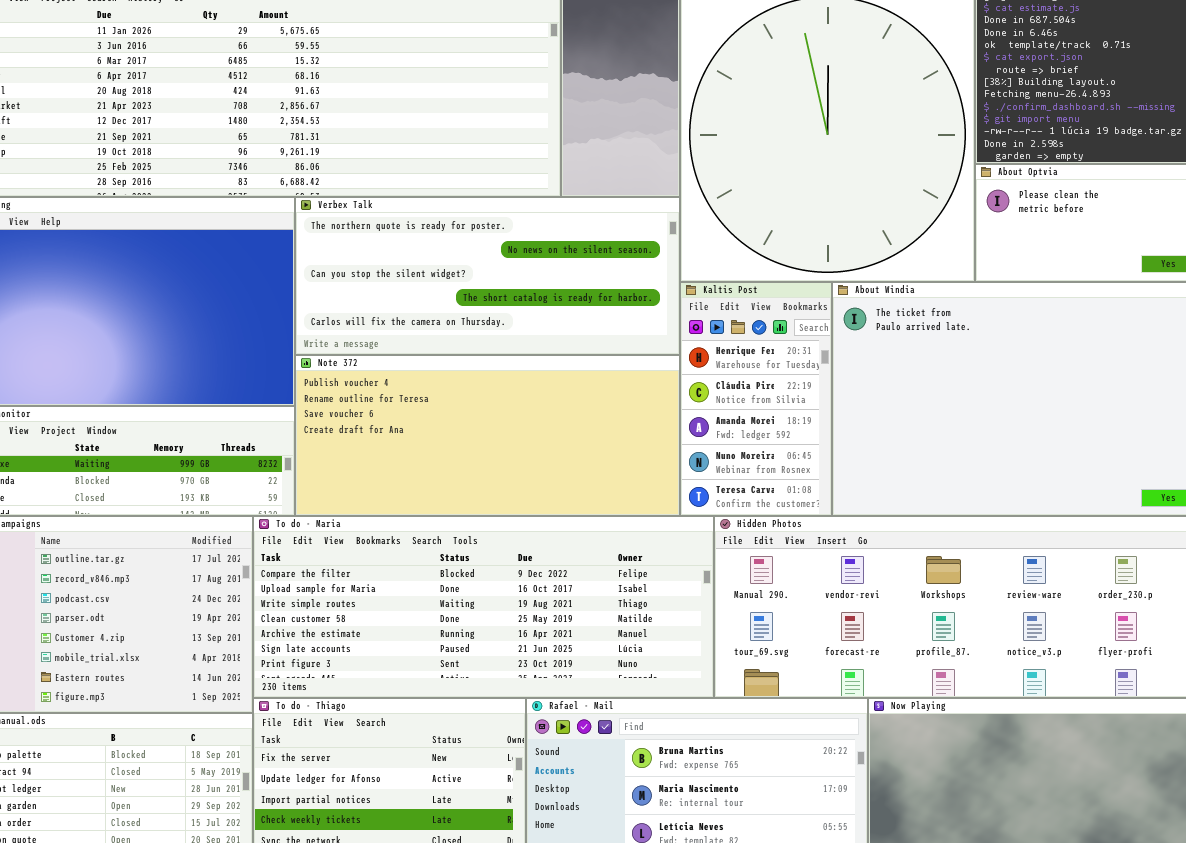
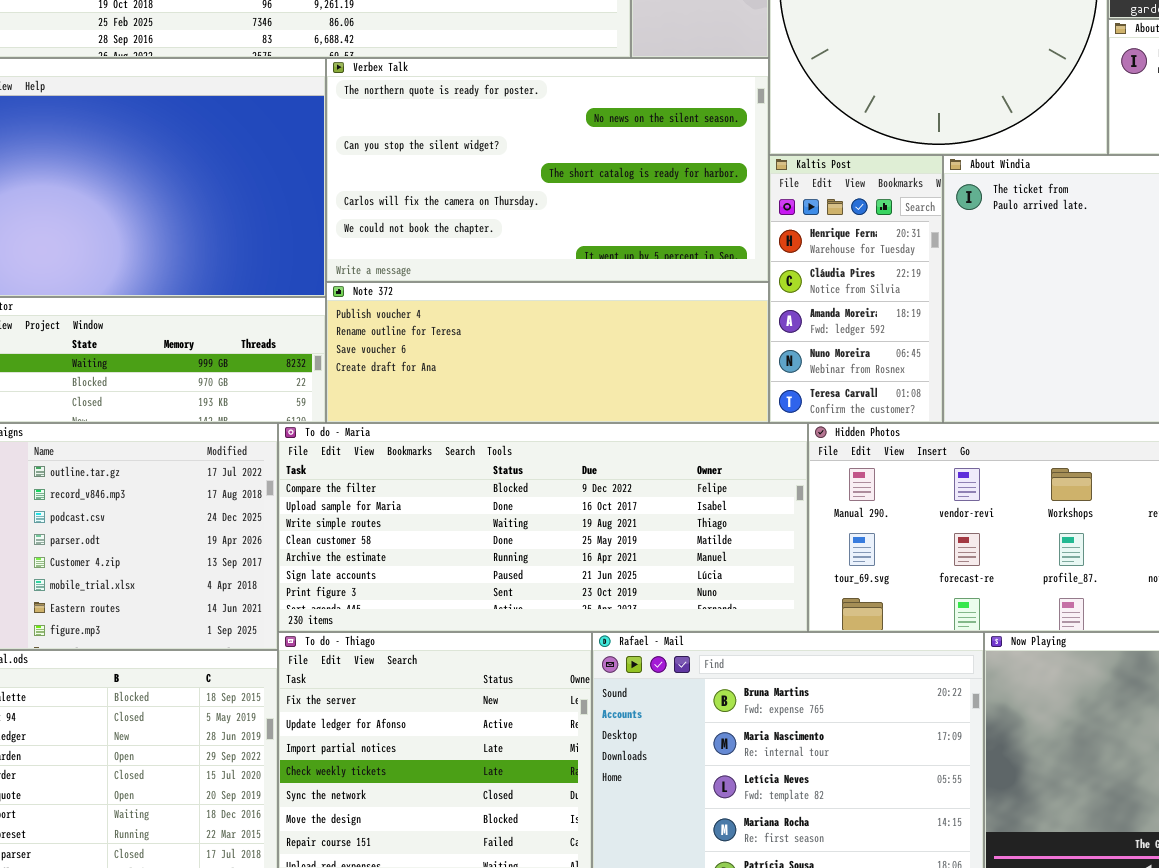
Verbex Talk: [295,197,680,355] -> [326,58,769,282], resized
Note 372: [295,355,680,516] -> [326,282,769,423], resized

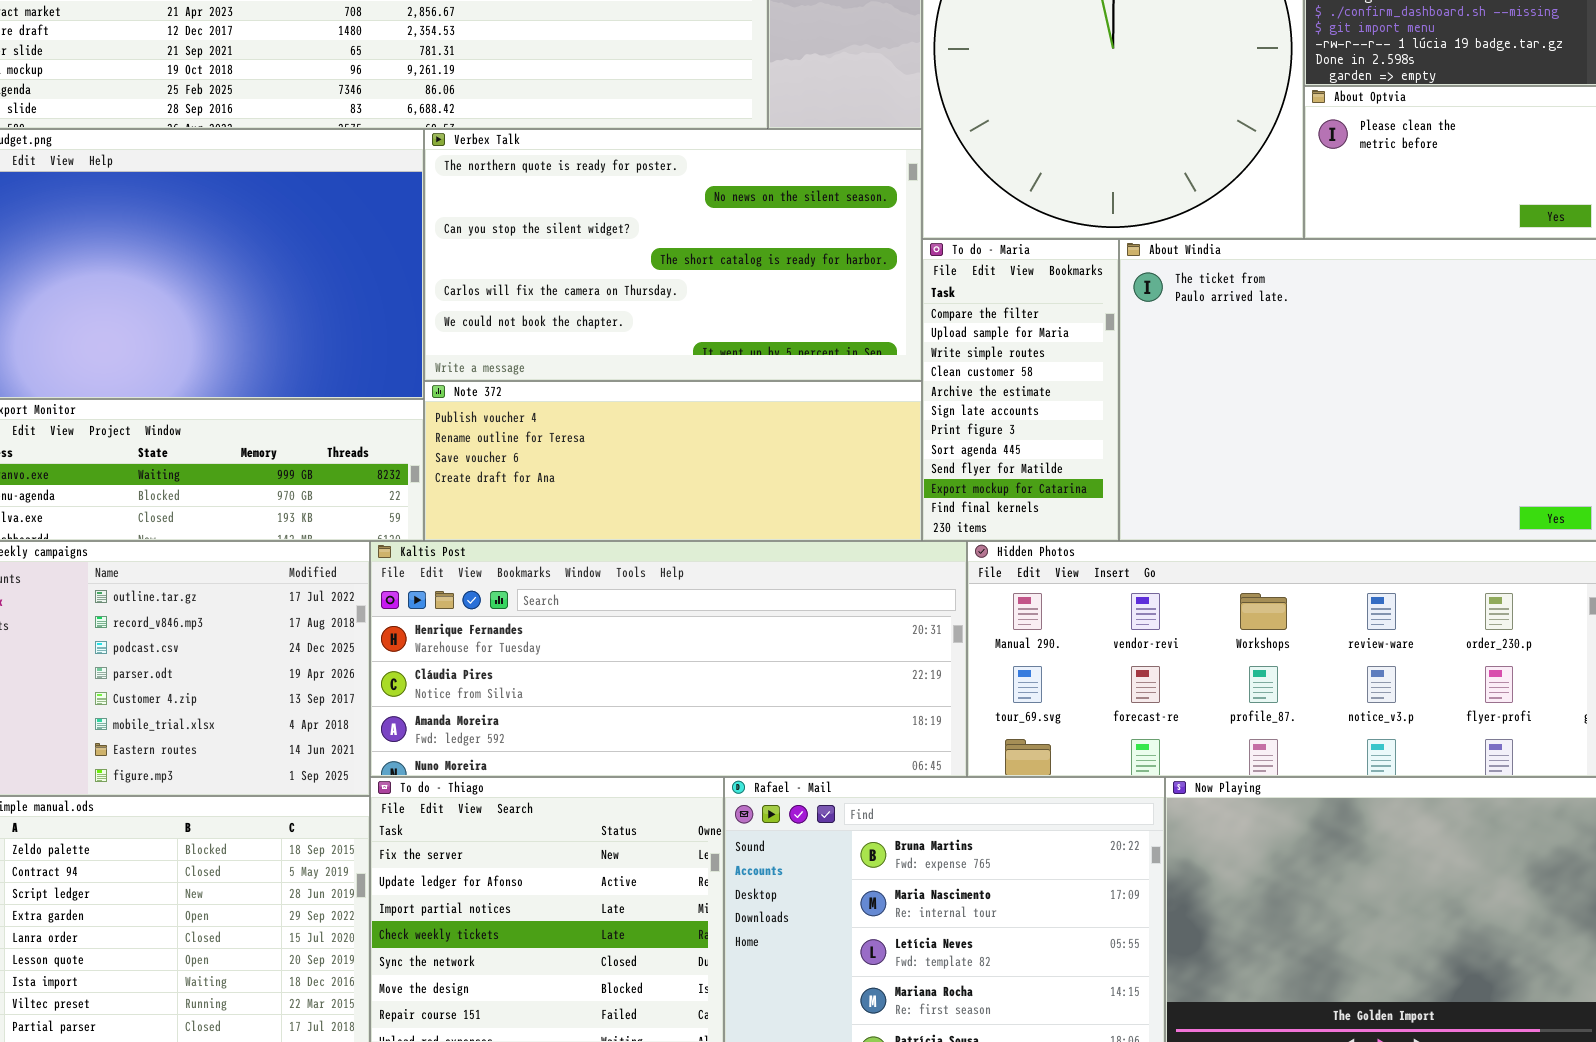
Kaltis Post: [769,155,943,423] -> [370,541,967,777], moved, resized
To do - Maria: [278,423,808,632] -> [922,239,1119,541], moved, resized

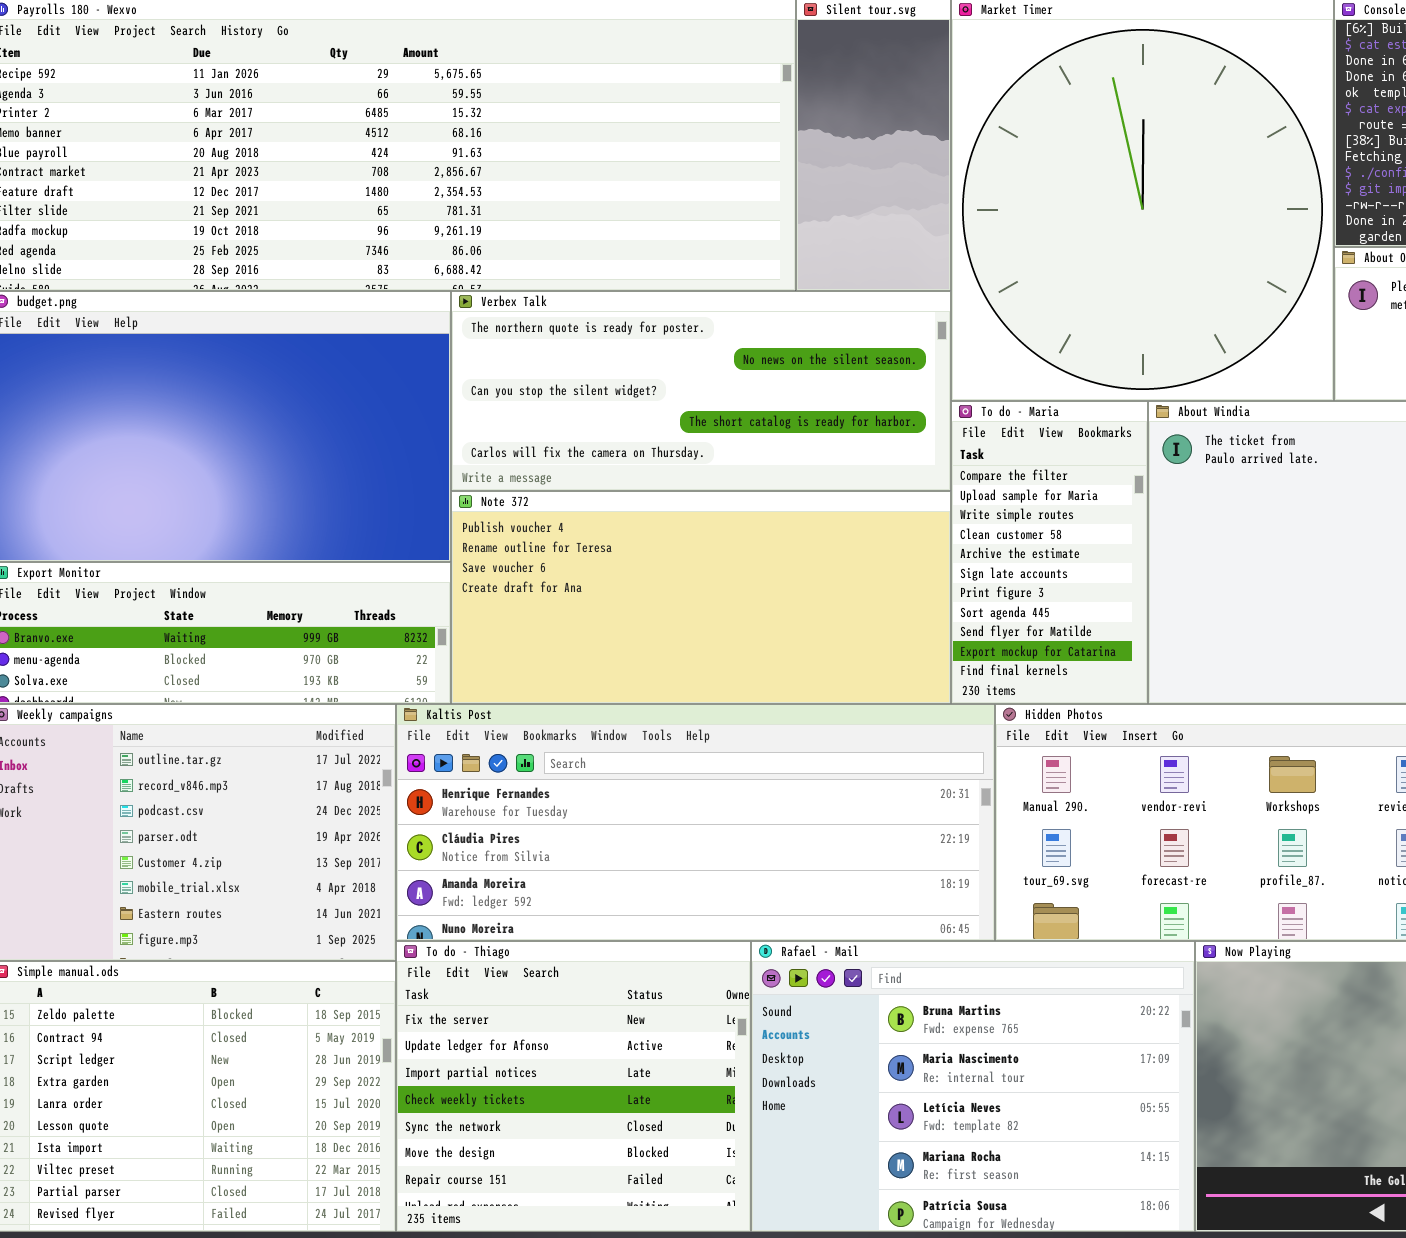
Verbex Talk: [424,129,922,381] -> [451,291,951,491], resized
Note 372: [424,381,922,541] -> [451,491,951,704], resized

